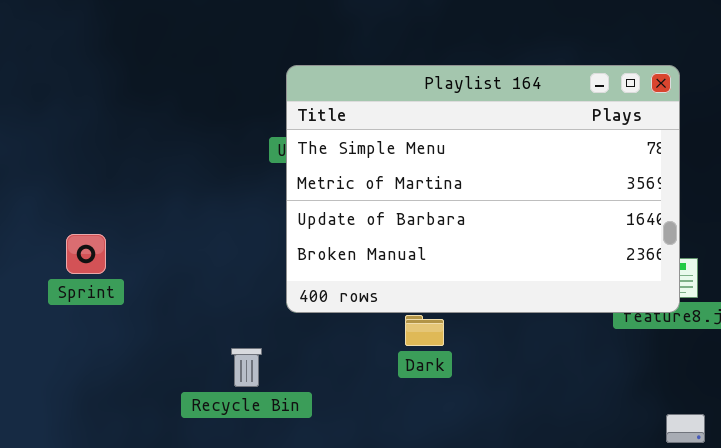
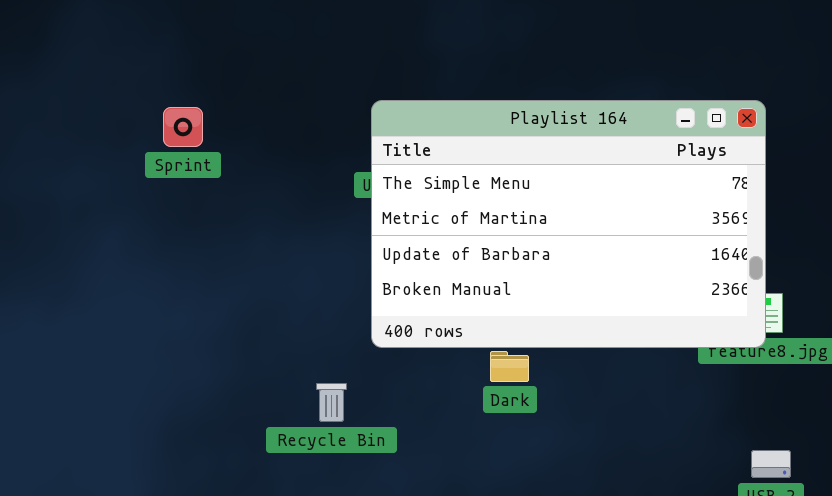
Sprint: [66,234,106,274] -> [163,107,203,147], moved

